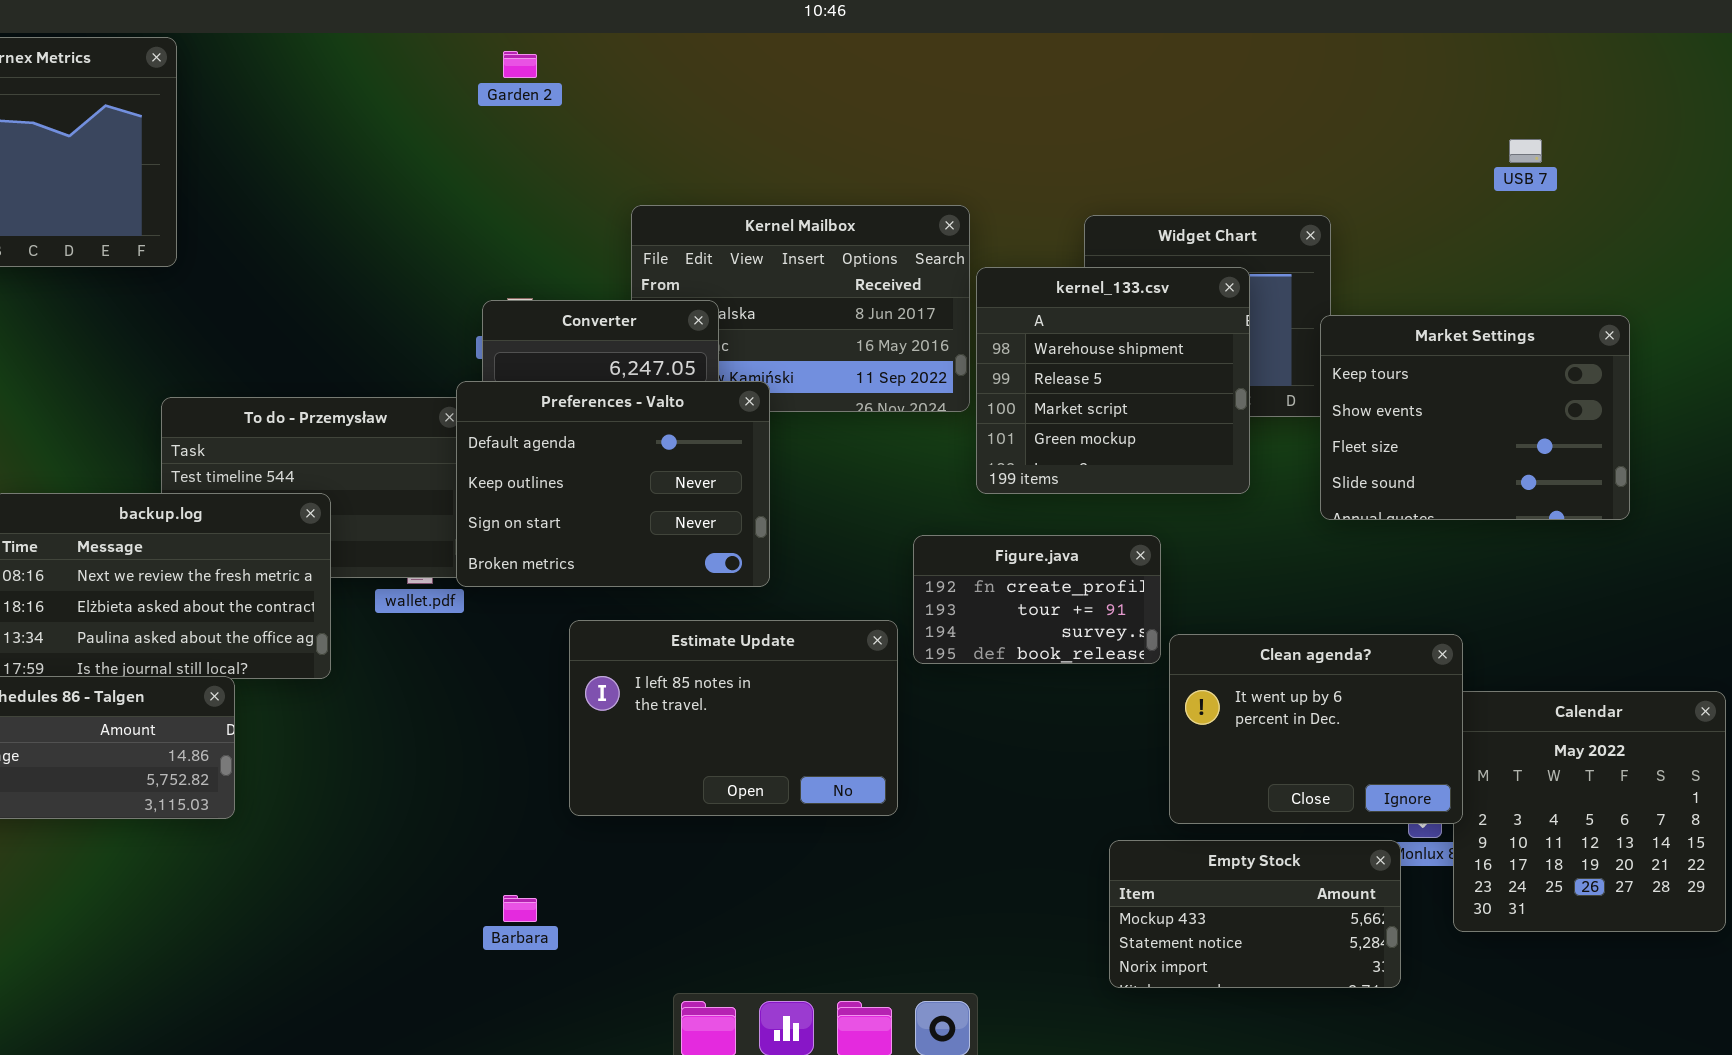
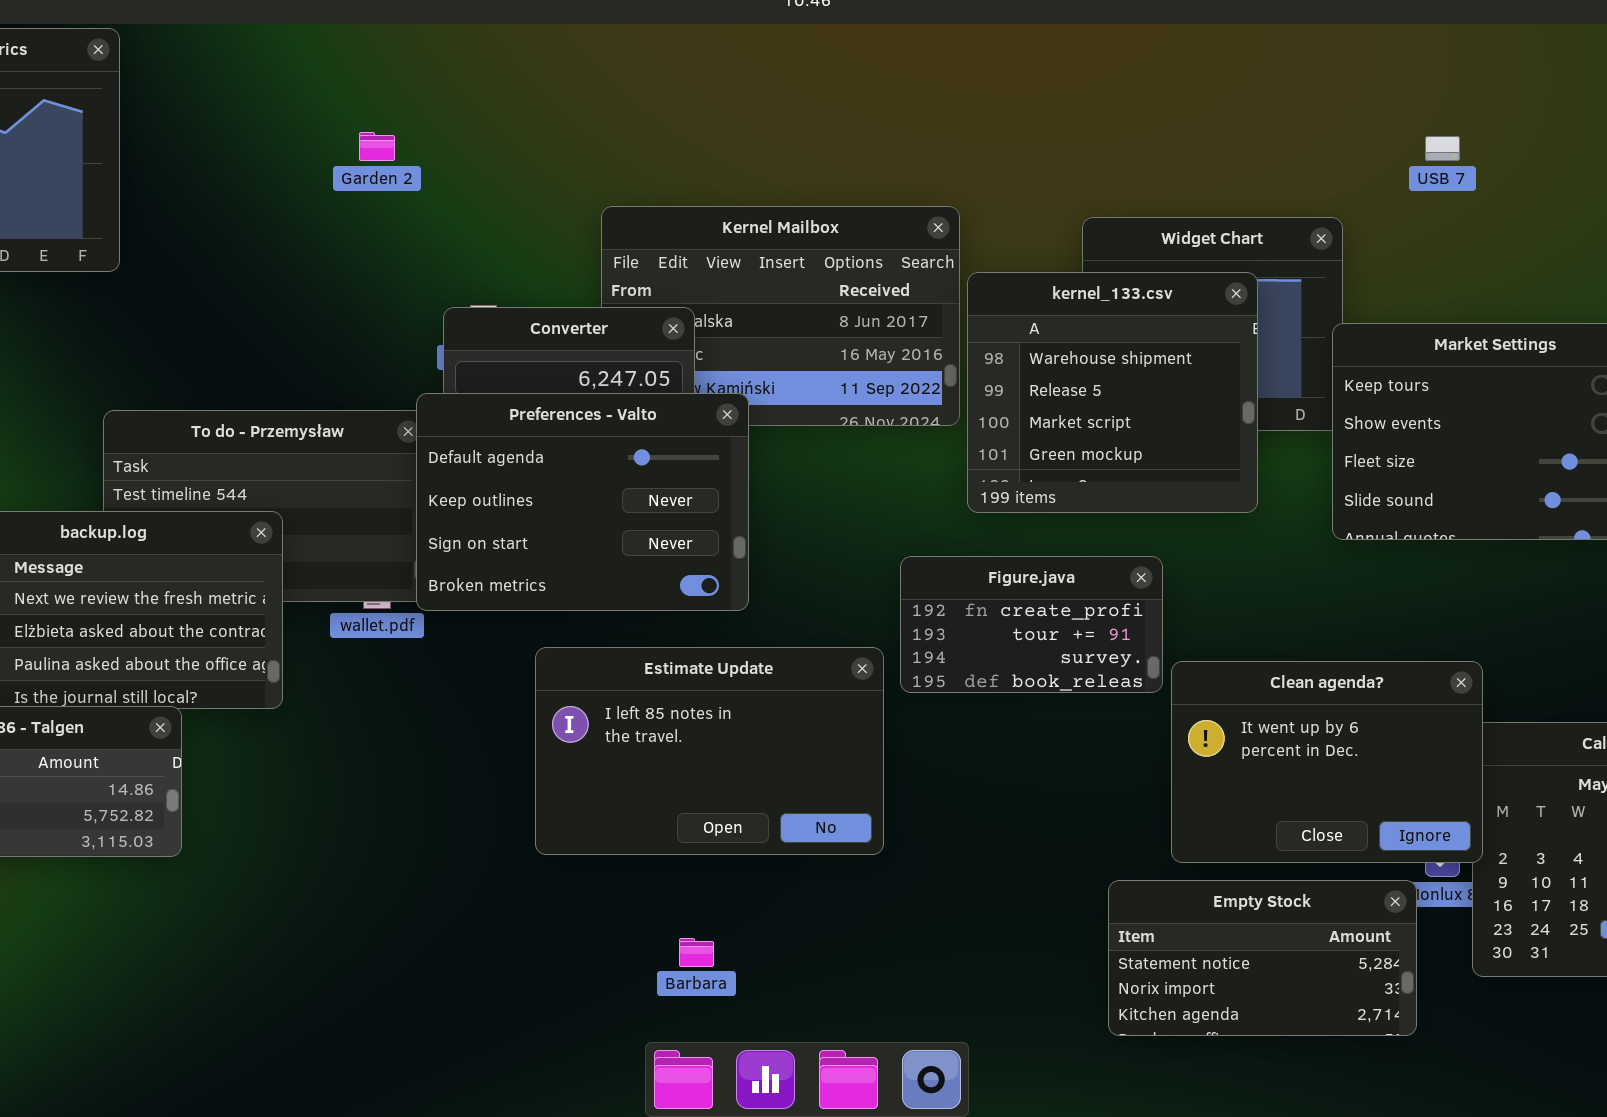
Garden 2: [503,51,537,78] -> [359,132,395,161], moved
USB 7: [1509,139,1542,163] -> [1425,136,1460,161], moved
Empty Stock: [1109,840,1401,988] -> [1108,880,1417,1036], scrolled down 1 row
Barbara: [503,895,537,922] -> [679,938,714,967], moved

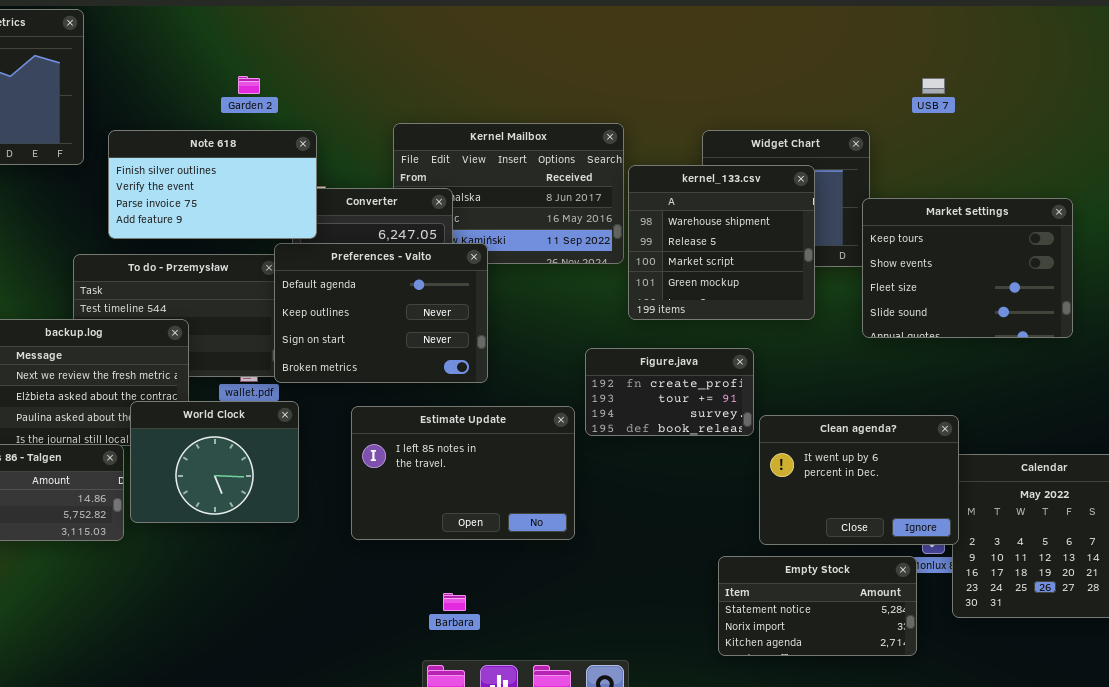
Note 618: none -> [108,130,317,239], opened
World Clock: none -> [130,401,299,523], opened

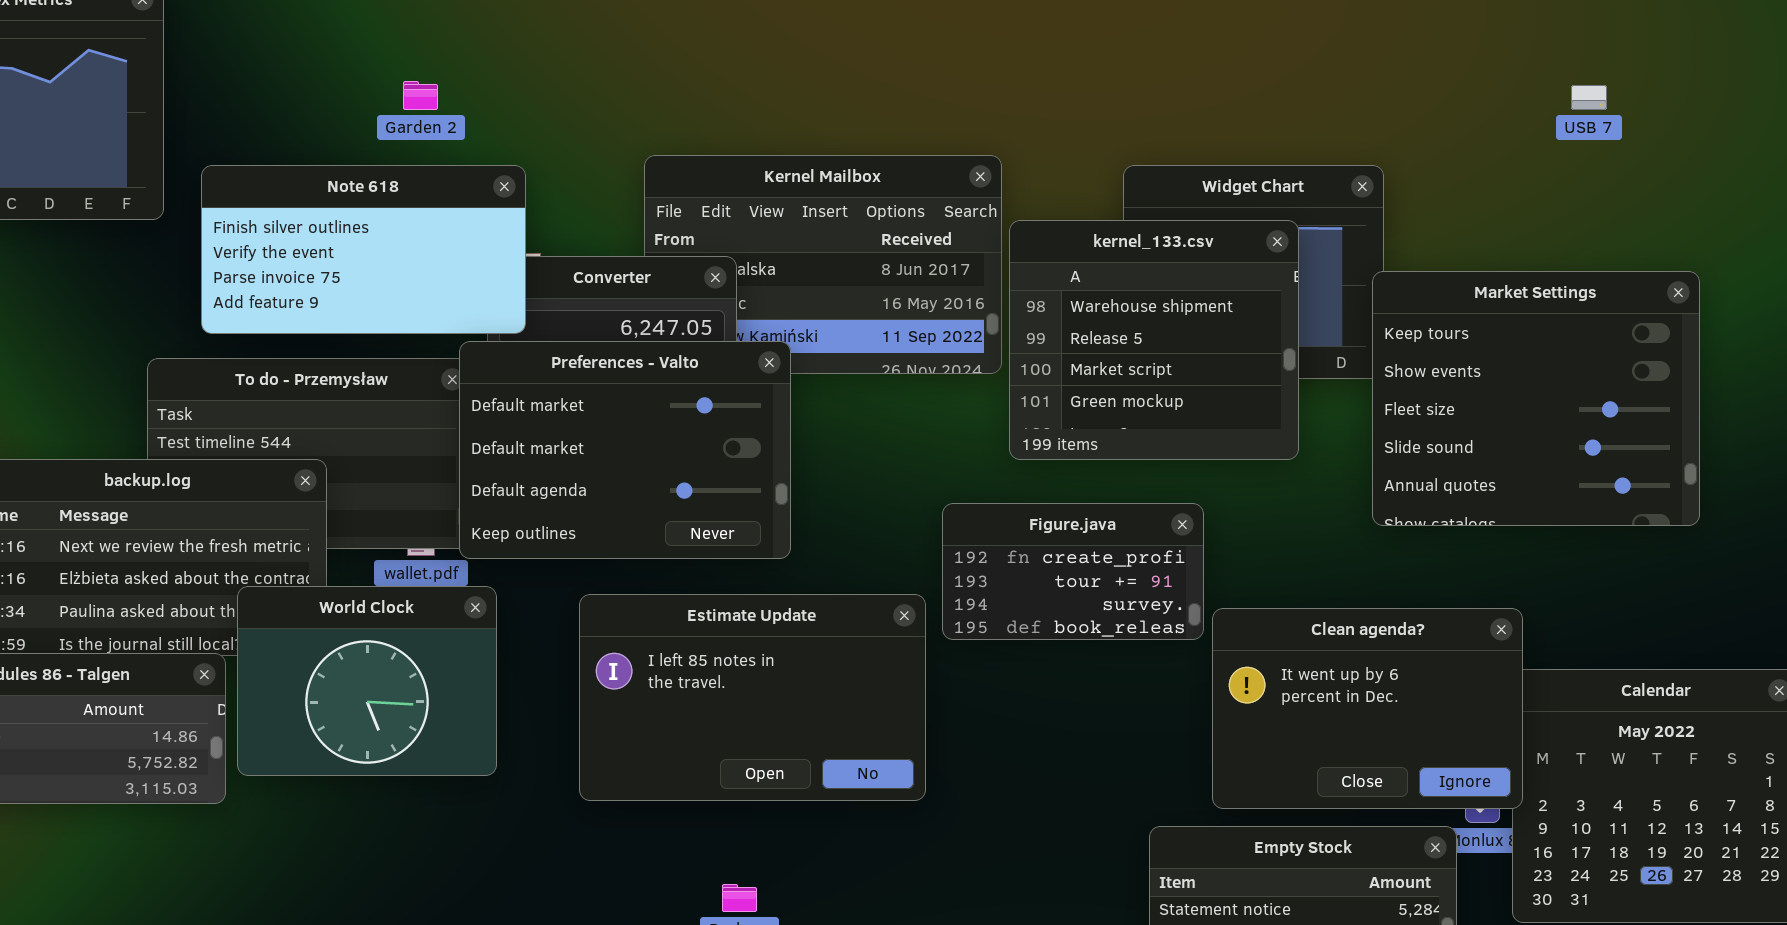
USB 7: [922,78,945,94] -> [1571,85,1607,110], moved
Market Settings: [862,198,1073,338] -> [1372,271,1700,526], resized
Preferences - Valto: [274,243,488,383] -> [459,341,791,559], scrolled up 2 rows

